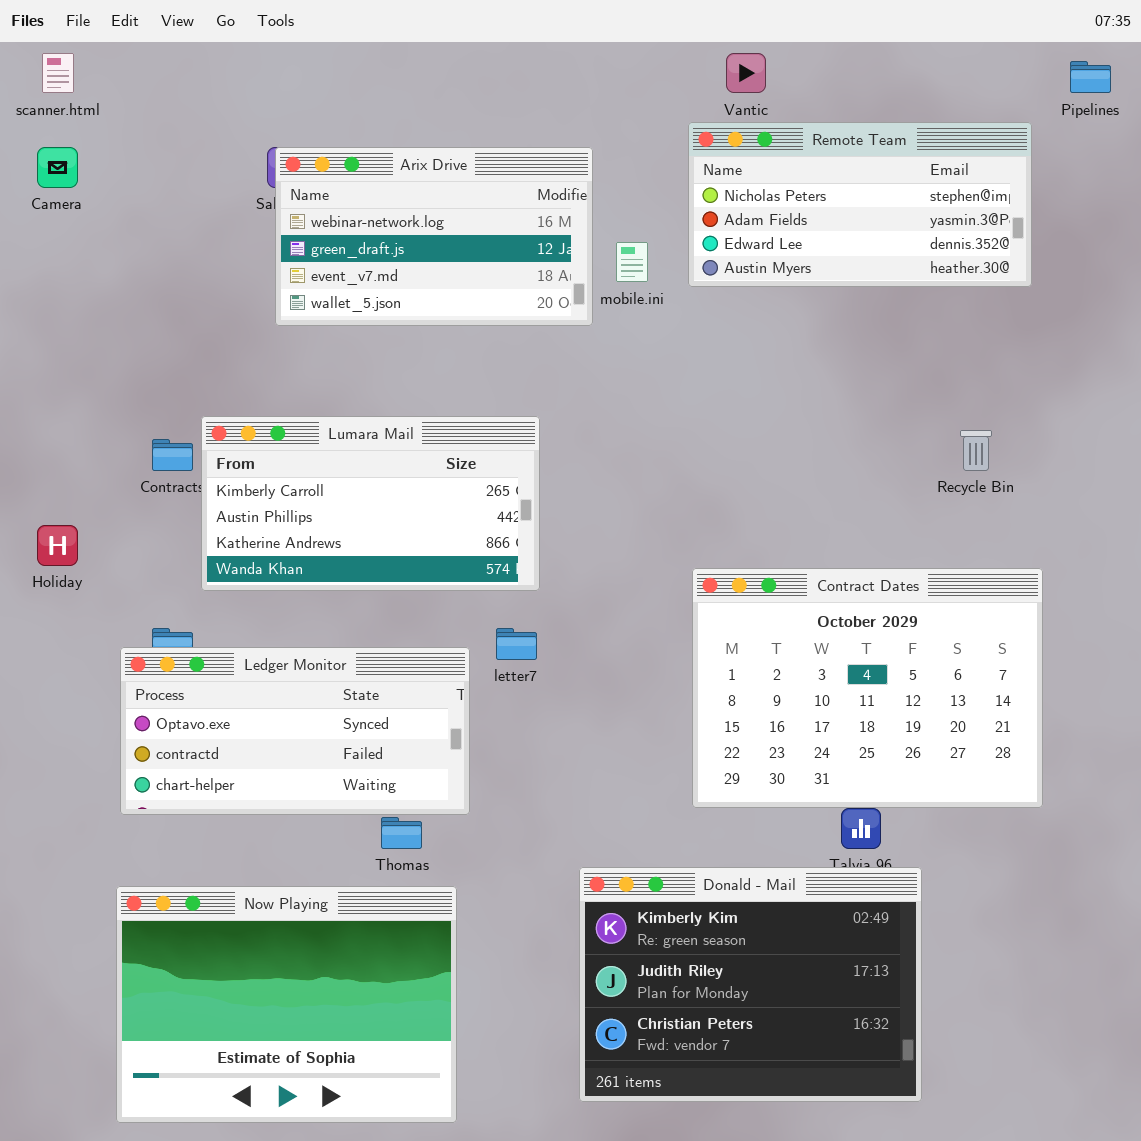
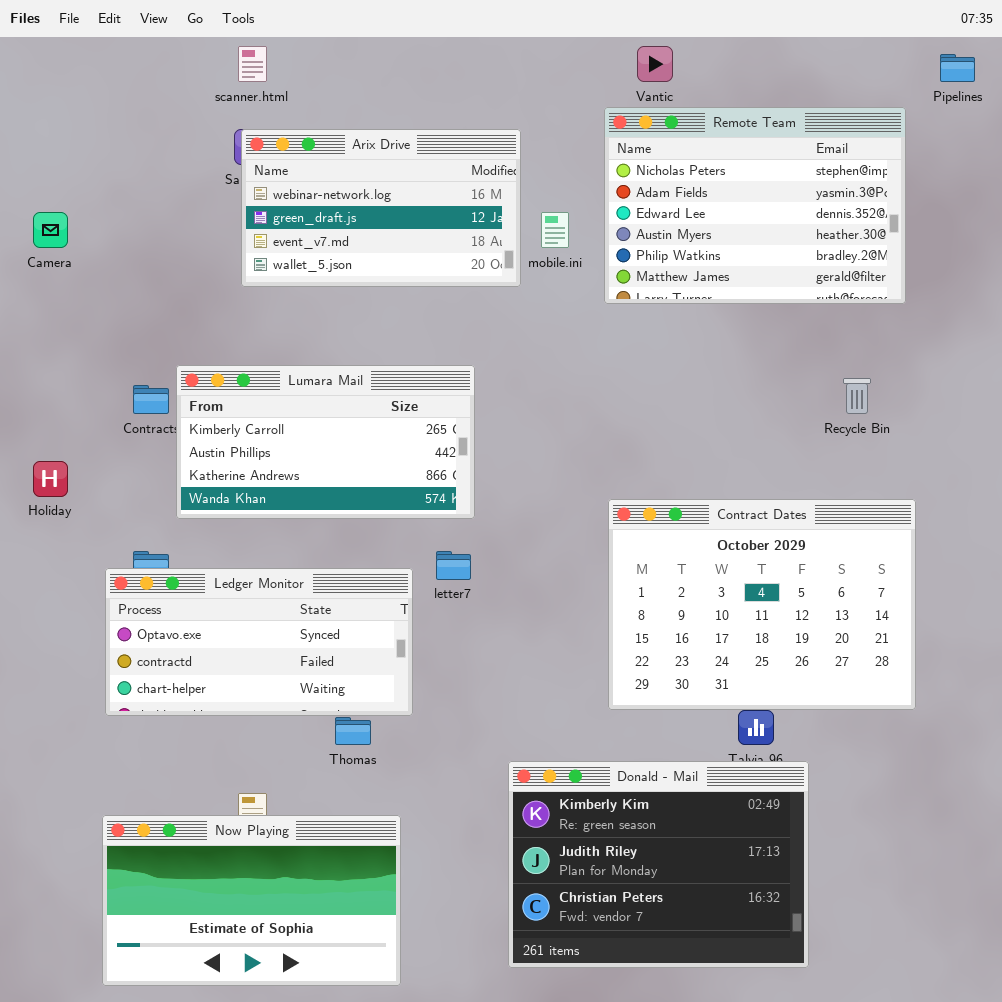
scanner.html: [42,53,74,93] -> [238,46,267,82], moved
Remote Team: [688,122,1032,287] -> [604,107,906,304], resized
Camera: [37,147,78,188] -> [33,212,68,248], moved
Now Playing: [116,886,457,1123] -> [102,815,401,986], resized

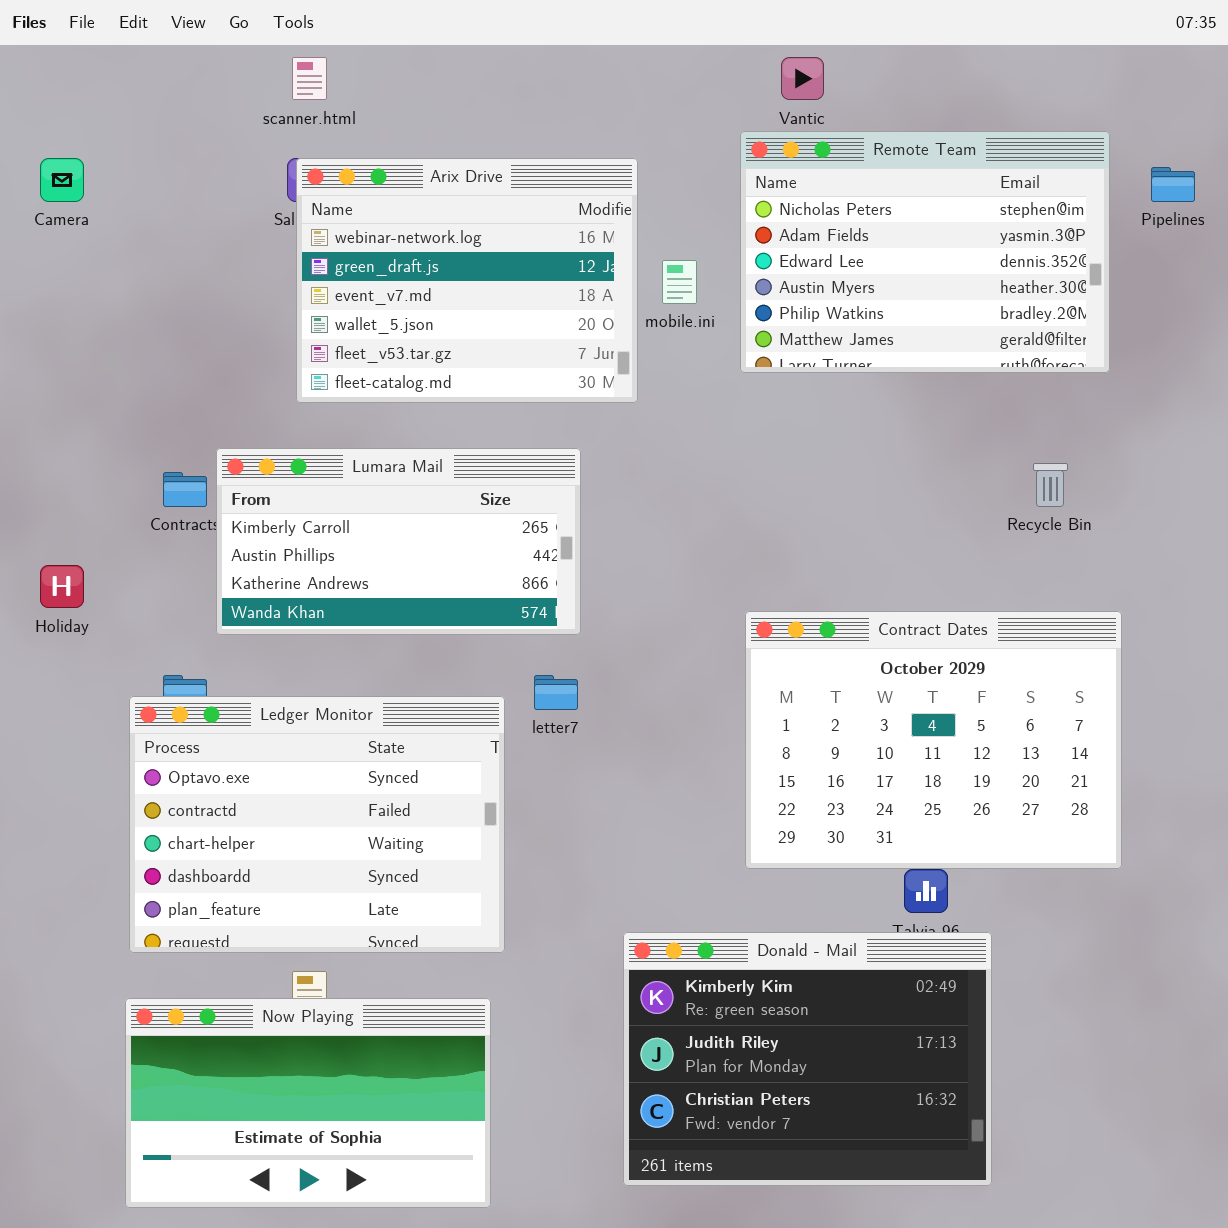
Pipelines: [940,54,975,82] -> [1151,167,1195,202], moved
Arix Drive: [241,129,521,287] -> [296,158,638,403], resized
Camera: [33,212,68,248] -> [40,158,84,202], moved
Ledger Monitor: [105,568,413,716] -> [129,696,505,953], resized

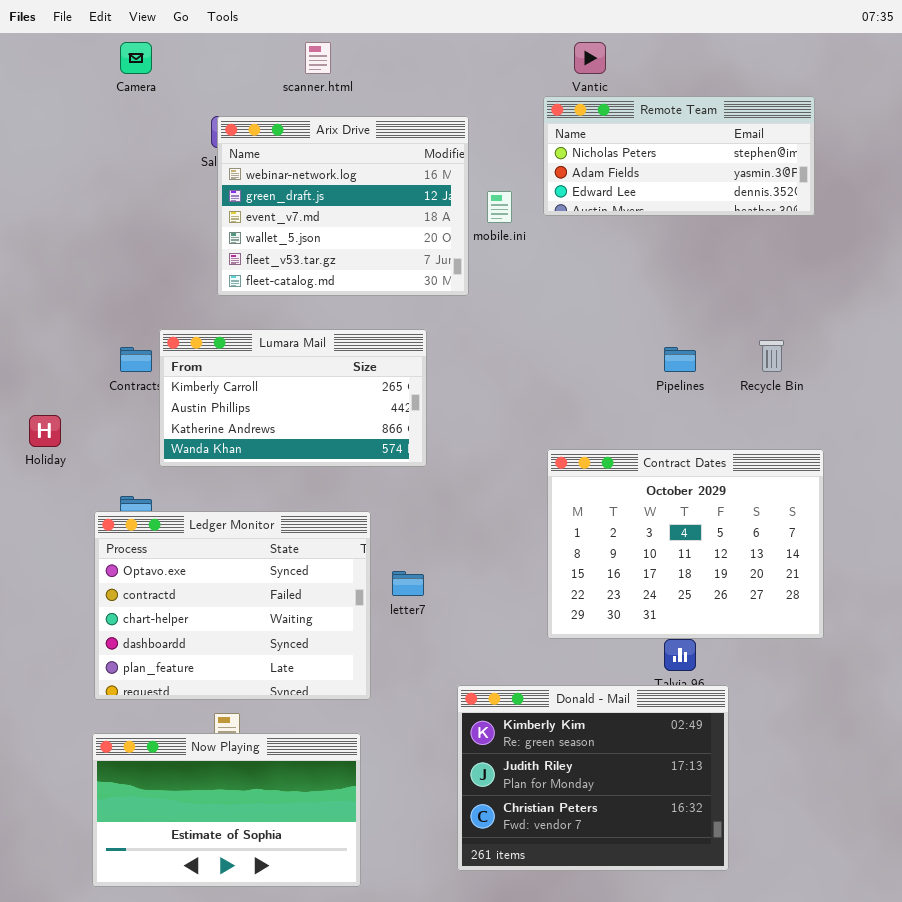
scanner.html: [292,57,327,100] -> [305,42,331,74], moved
Remote Team: [740,131,1110,373] -> [543,96,815,216], resized
Camera: [40,158,84,202] -> [120,42,152,74], moved
Pipelines: [1151,167,1195,202] -> [664,347,696,372], moved
letter7: [534,675,578,710] -> [392,571,424,596], moved

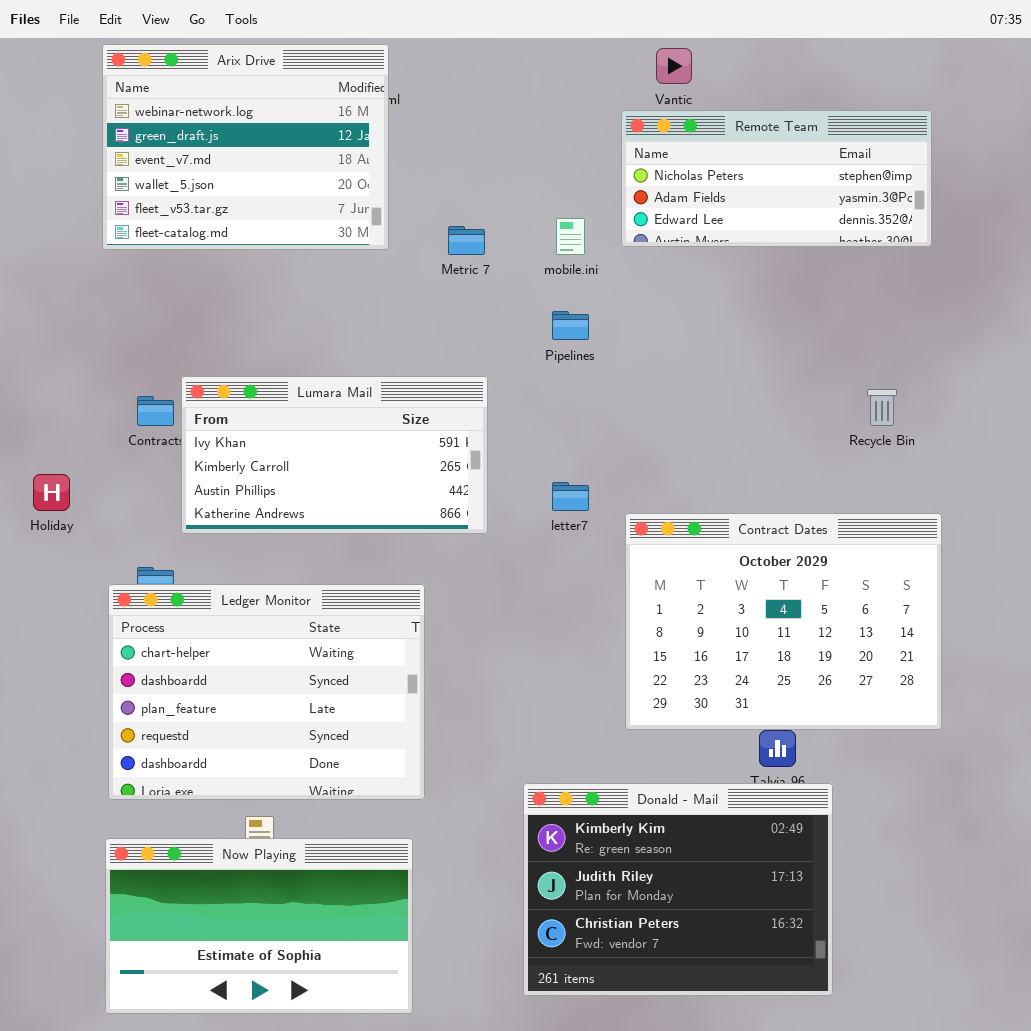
Arix Drive: [217,116,469,296] -> [102,44,389,250], moved
Lumara Mail: [159,329,427,467] -> [181,376,488,534], scrolled up 1 row
Pipelines: [664,347,696,372] -> [552,311,589,340], moved
Ledger Monitor: [94,511,371,700] -> [108,584,425,800], scrolled down 2 rows
letter7: [392,571,424,596] -> [552,482,589,511], moved

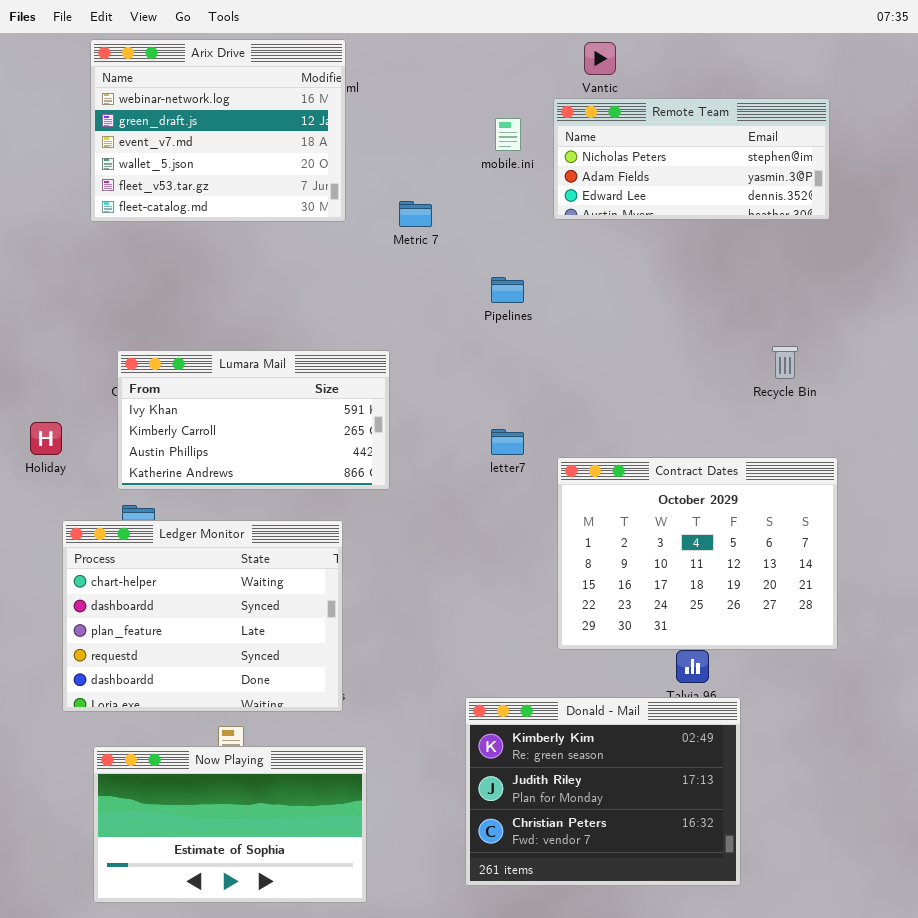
mobile.ini: [556,218,585,255] -> [495,118,521,151], moved
Lumara Mail: [181,376,488,534] -> [117,350,390,490], moved
Ledger Monitor: [108,584,425,800] -> [62,520,343,712], moved

